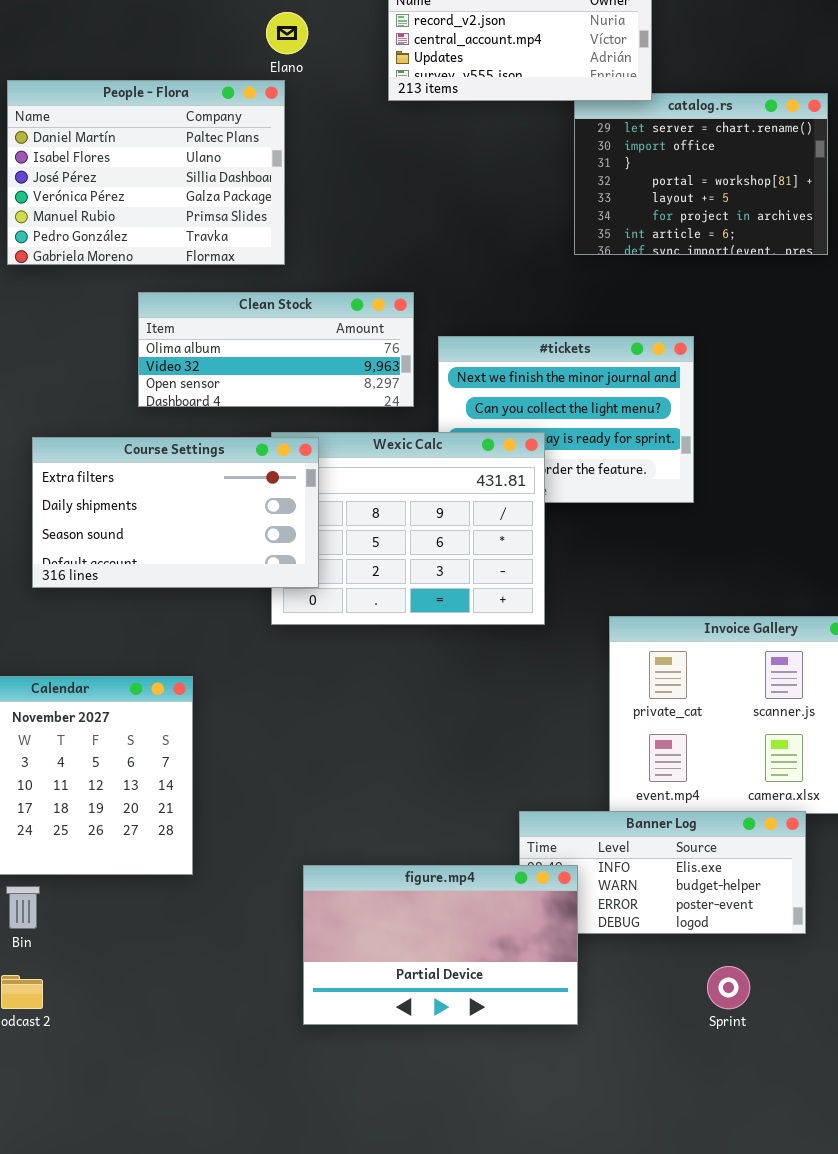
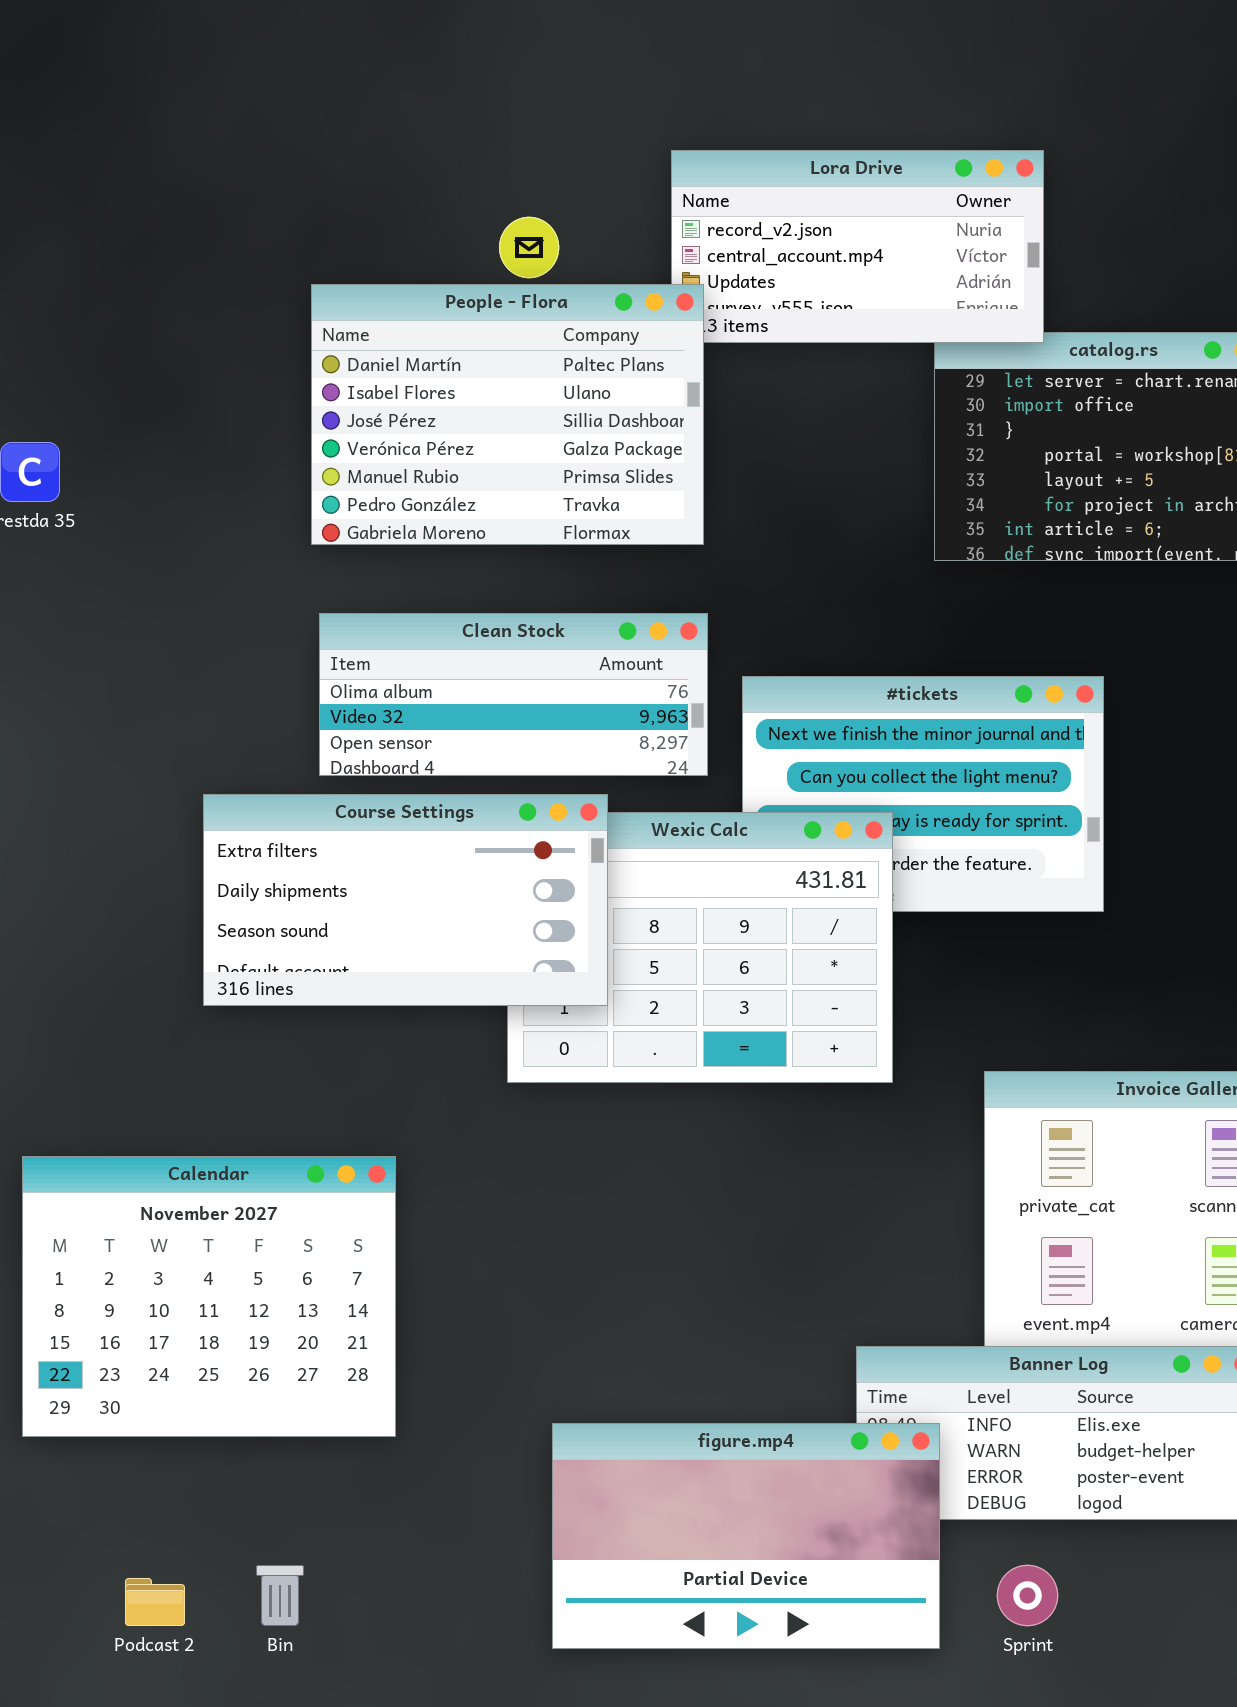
People - Flora: [7,80,285,265] -> [311,284,704,545], moved
Course Settings: [32,437,319,588] -> [203,794,608,1006], moved
Bin: [6,886,40,929] -> [256,1565,304,1626], moved
Sprint: [707,966,750,1009] -> [997,1565,1058,1626], moved

